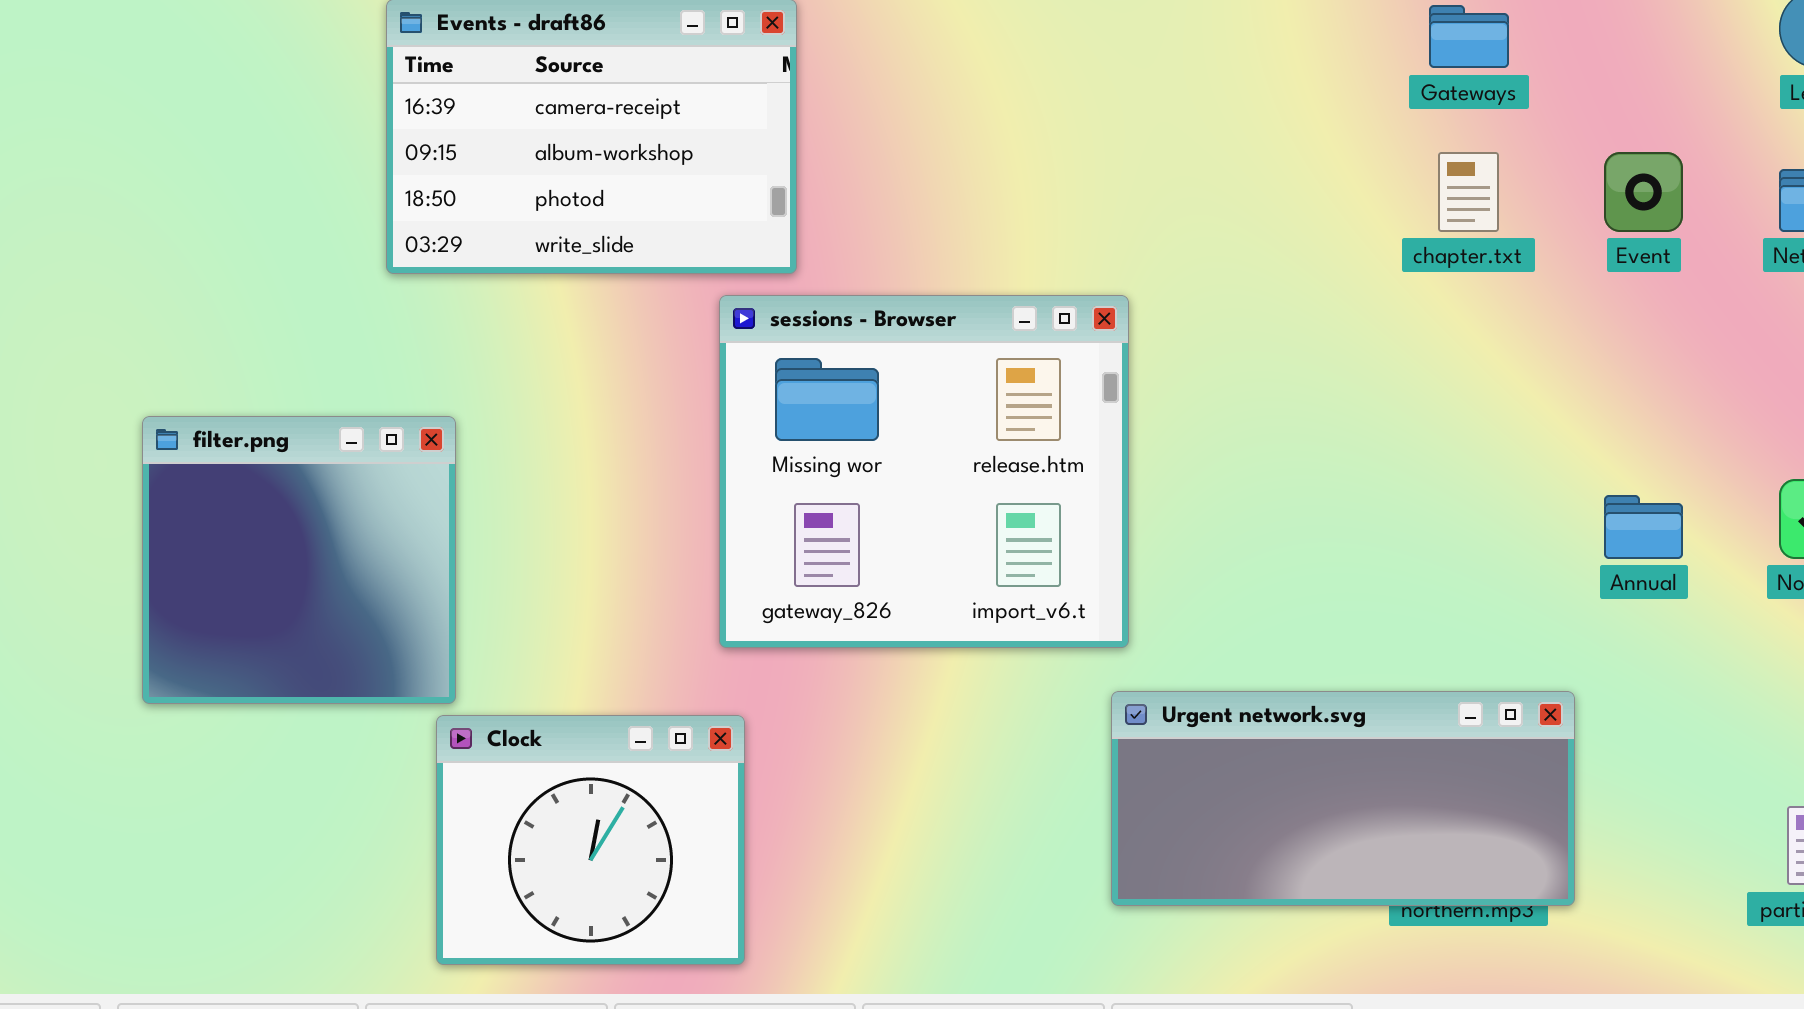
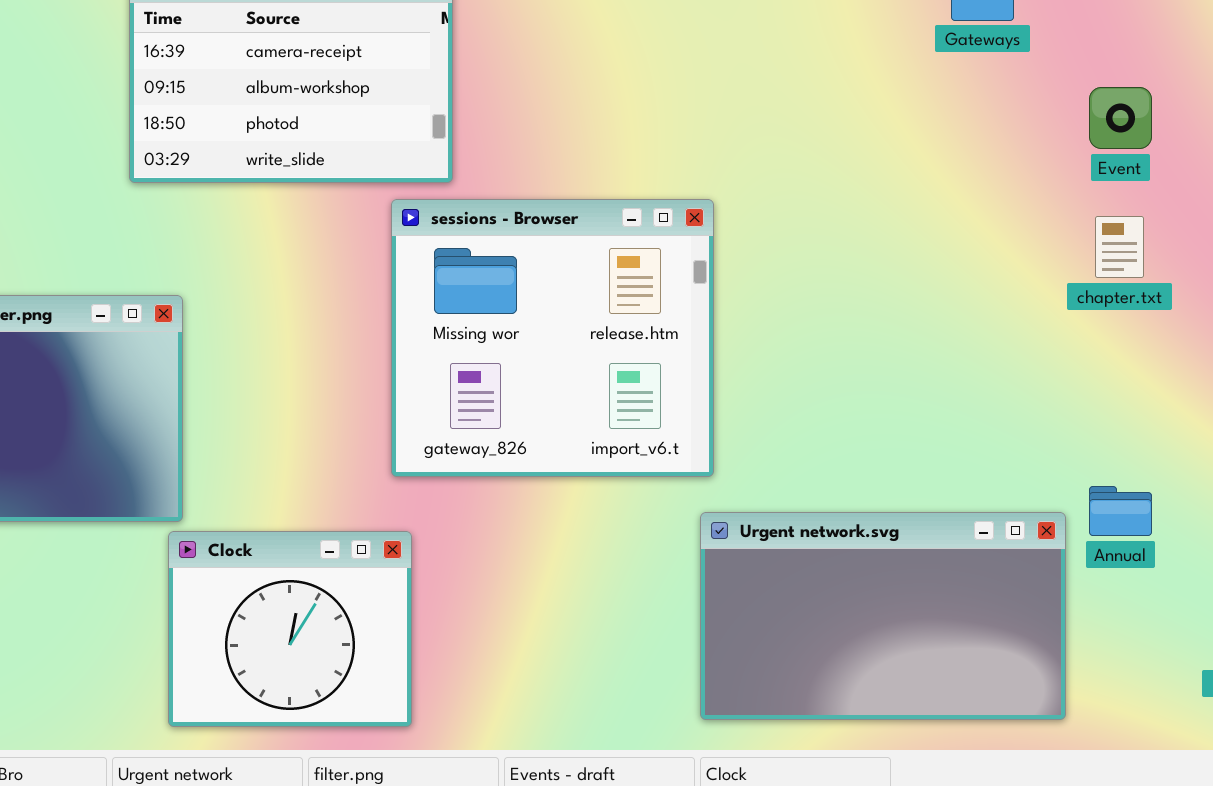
chapter.txt: [1438,152,1499,232] -> [1095,216,1144,278], moved
Annual: [1604,495,1683,559] -> [1089,486,1152,536], moved
Urgent network.svg: [1111,691,1575,906] -> [700,512,1066,720], resized

